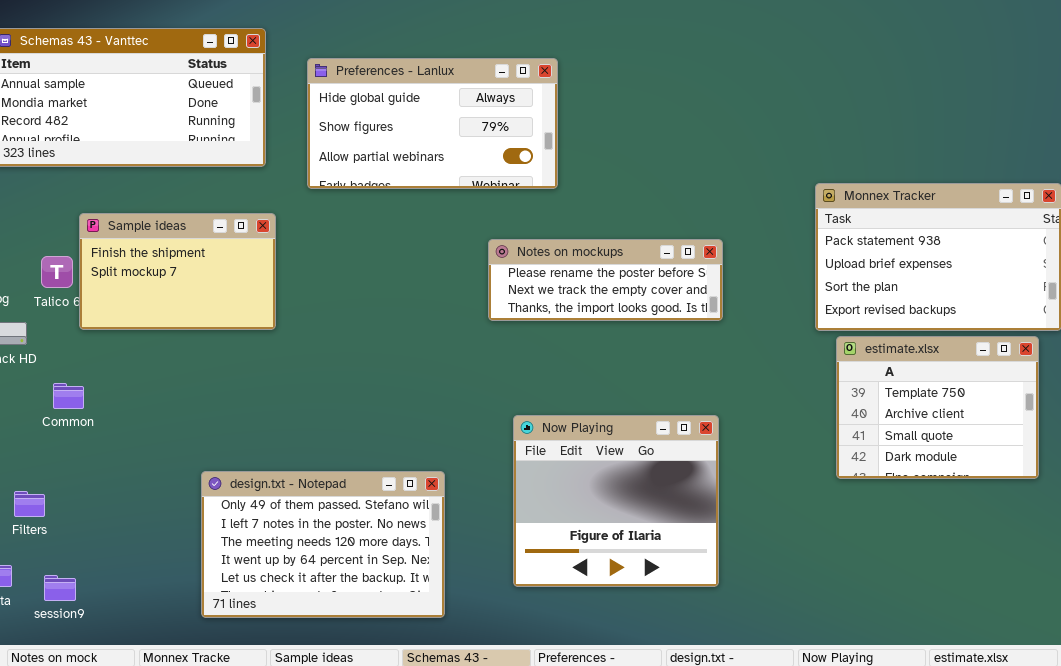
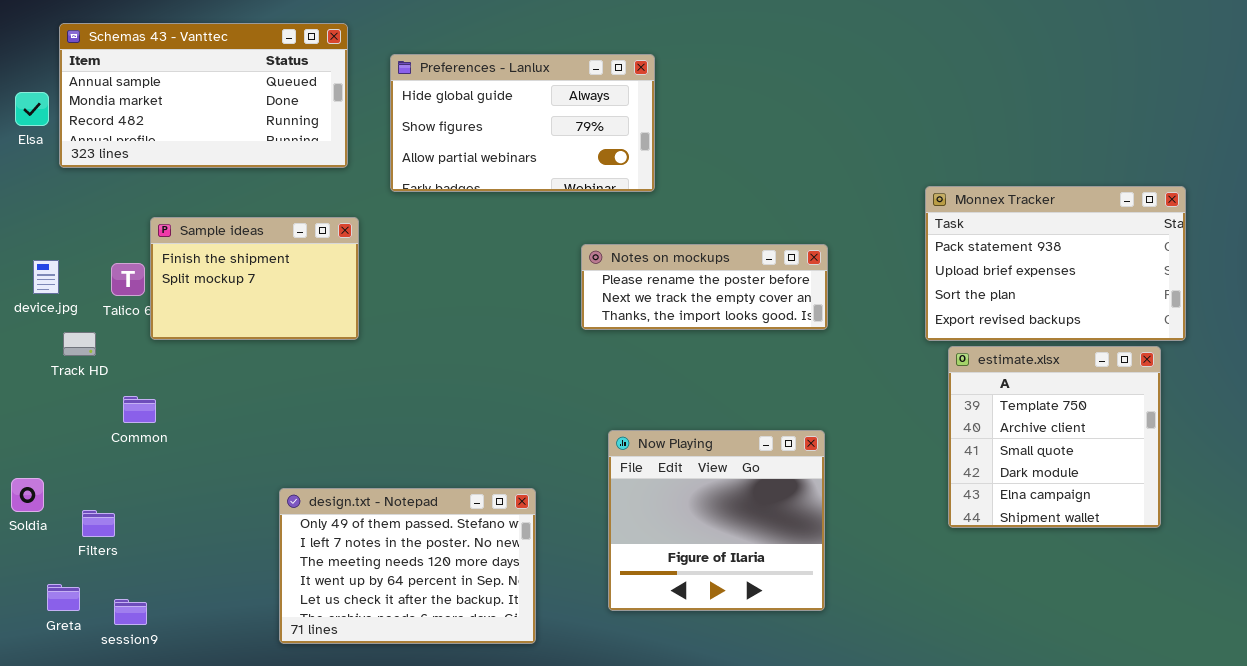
estimate.xlsx: [836,336,1039,479] -> [948,346,1161,528], resized

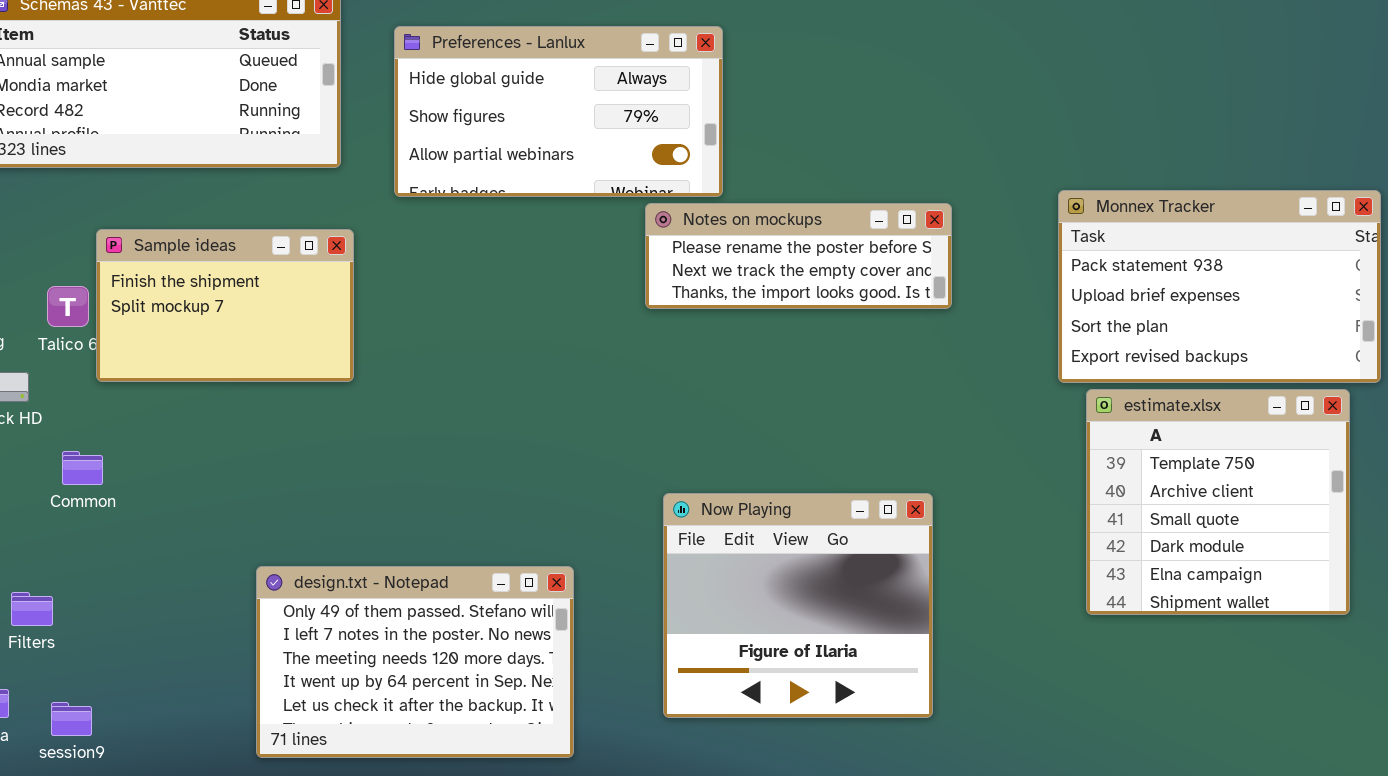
Notes on mockups: [581,244,828,330] -> [645,203,952,309], moved

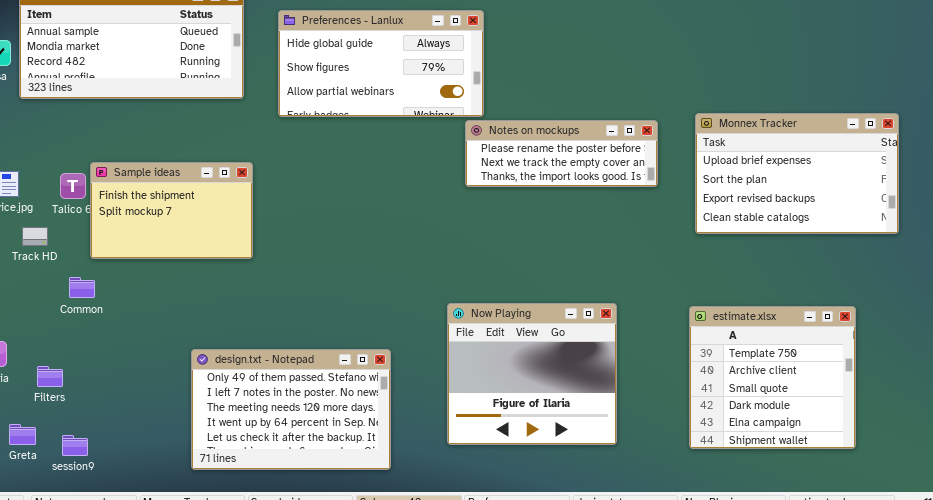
Monnex Tracker: [1058,190,1381,383] -> [695,113,899,234], scrolled down 1 row
Notes on mockups: [645,203,952,309] -> [465,120,658,187], moved
Sample ideas: [96,229,354,382] -> [90,162,253,259], moved
estimate.xlsx: [1086,389,1350,615] -> [689,306,856,449], moved

